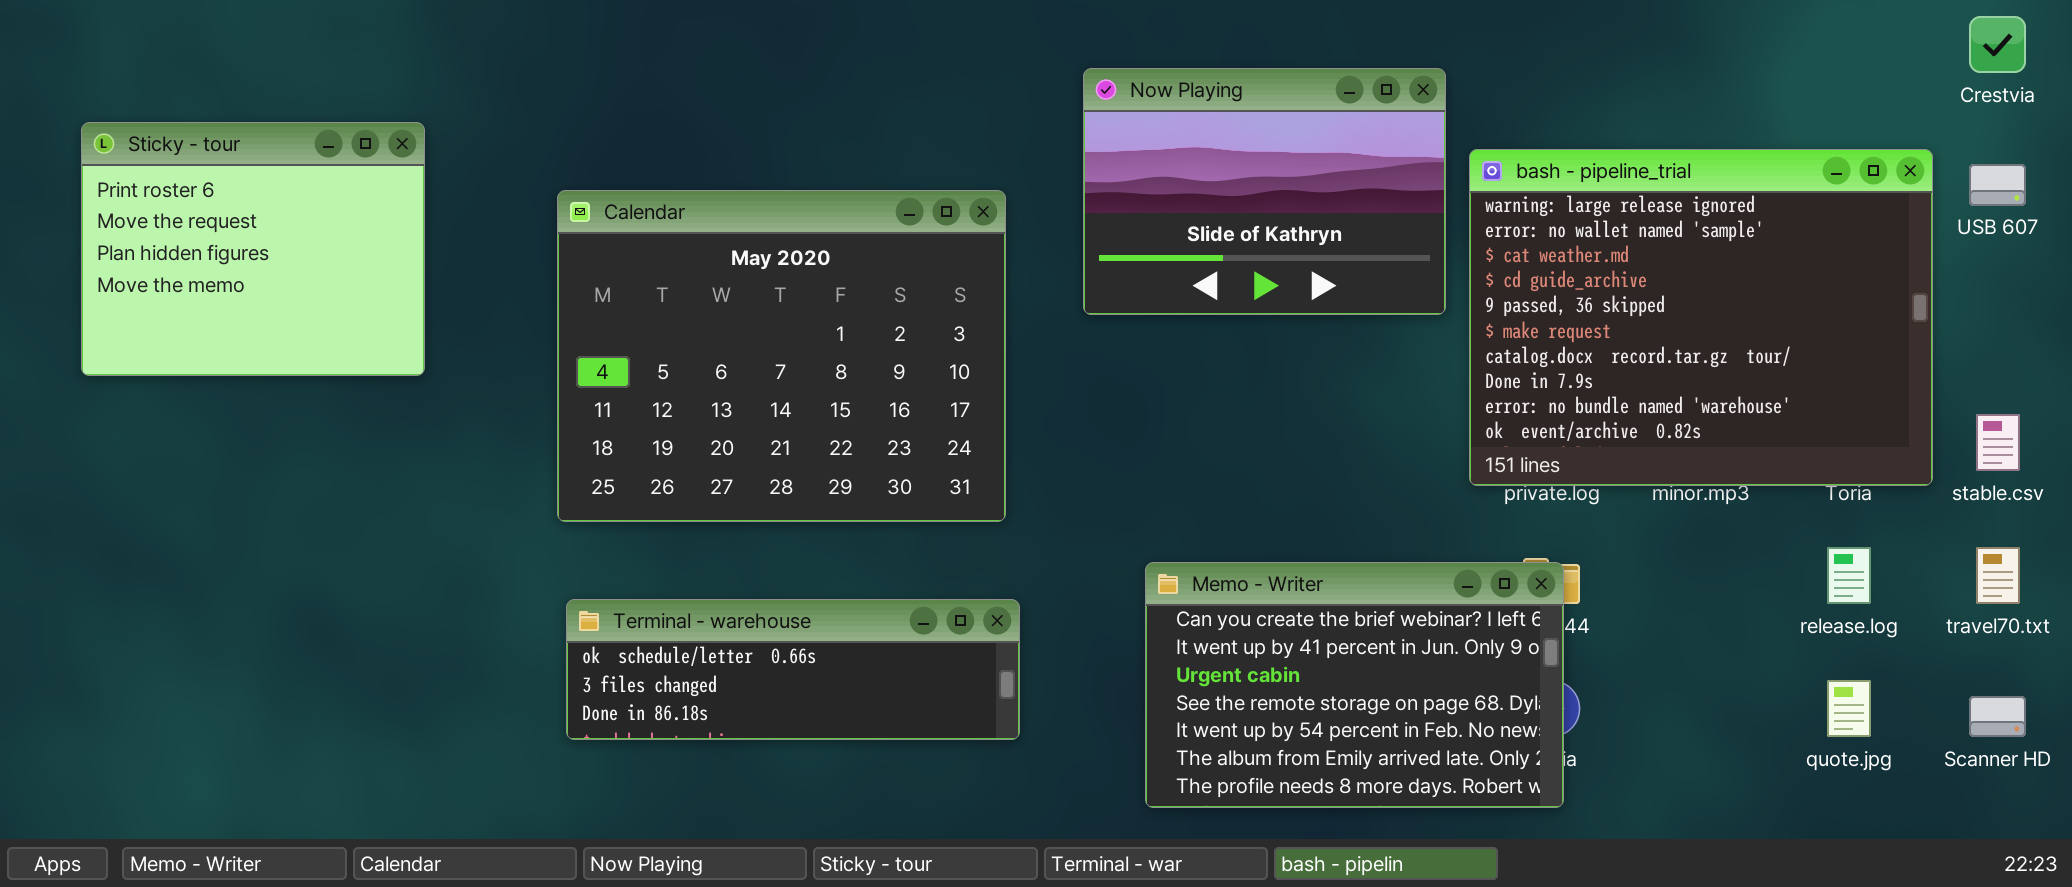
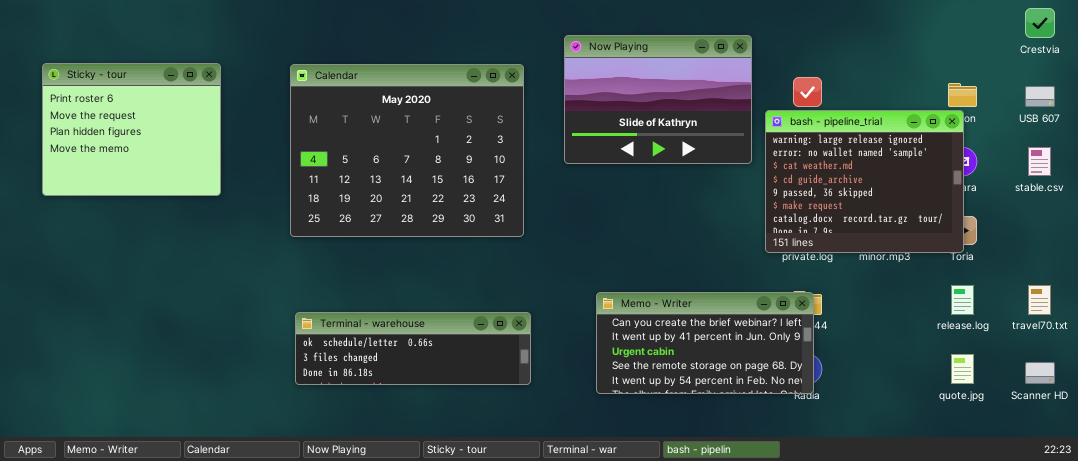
bash - pipeline_trial: [1469,149,1933,486] -> [765,110,964,253], resized
Calendar: [557,190,1006,522] -> [290,64,524,237], moved
stable.csv: [1976,414,2020,471] -> [1028,147,1051,176], moved
Memo - Writer: [1145,562,1564,808] -> [596,292,814,394], resized

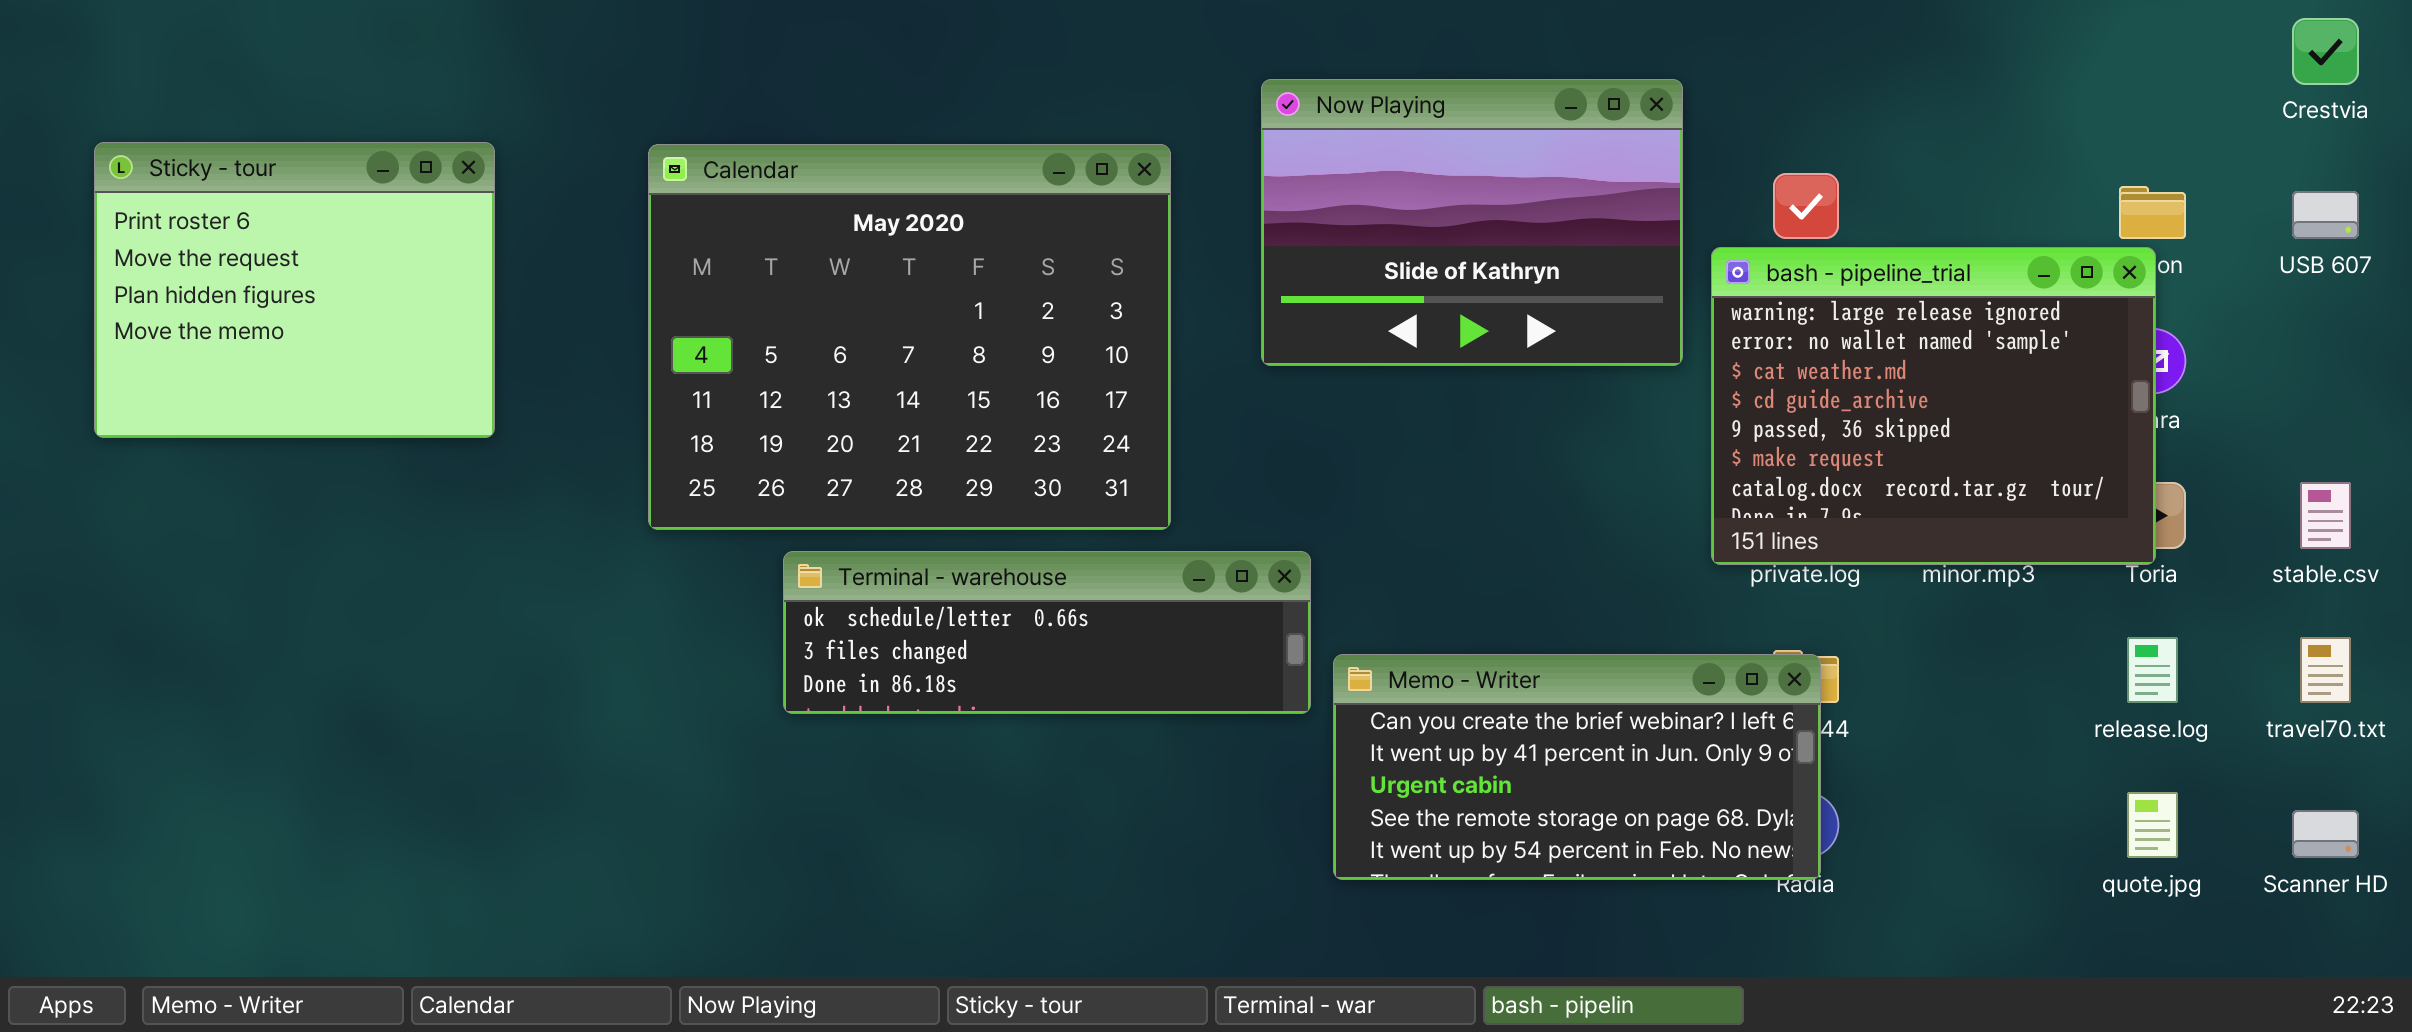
stable.csv: [1028,147,1051,176] -> [2300,482,2351,549], moved
Terminal - warehouse: [295,312,531,385] -> [783,551,1311,714], moved

